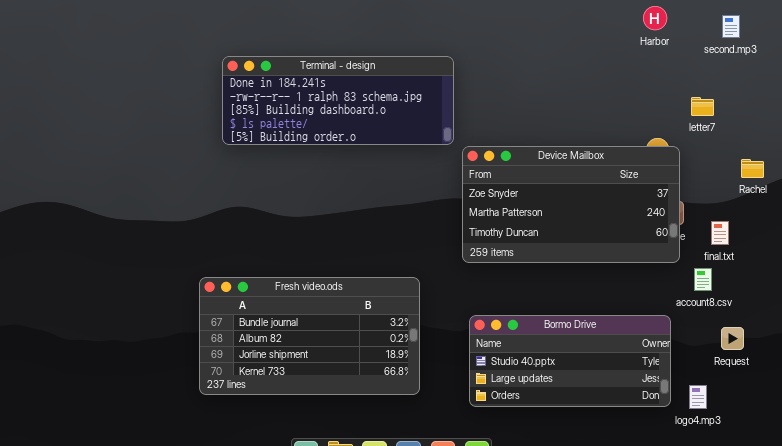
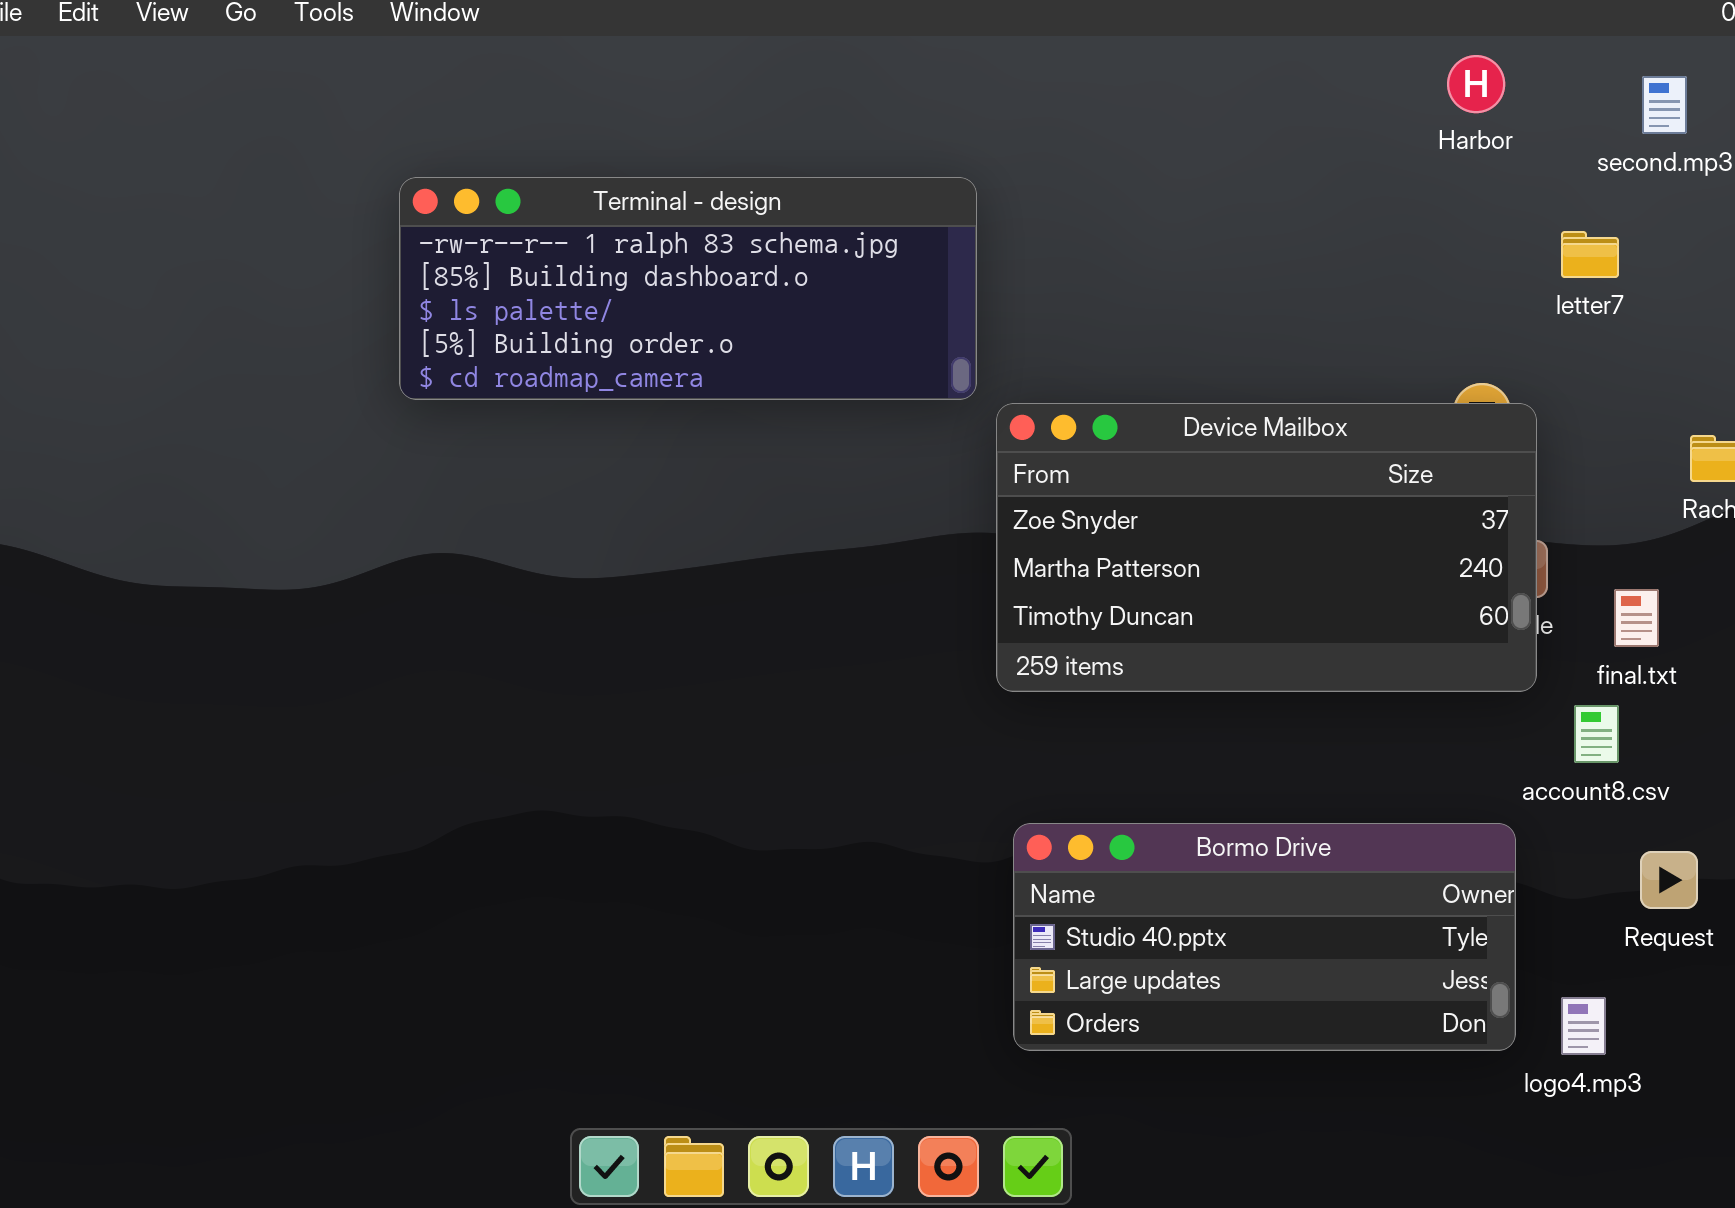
Terminal - design: [222,56,454,145] -> [399,177,977,400], scrolled down 1 row
letter7: [691,97,714,116] -> [1561,231,1619,278], moved
Fresh video.ods: [199,277,420,395] -> none, closed

